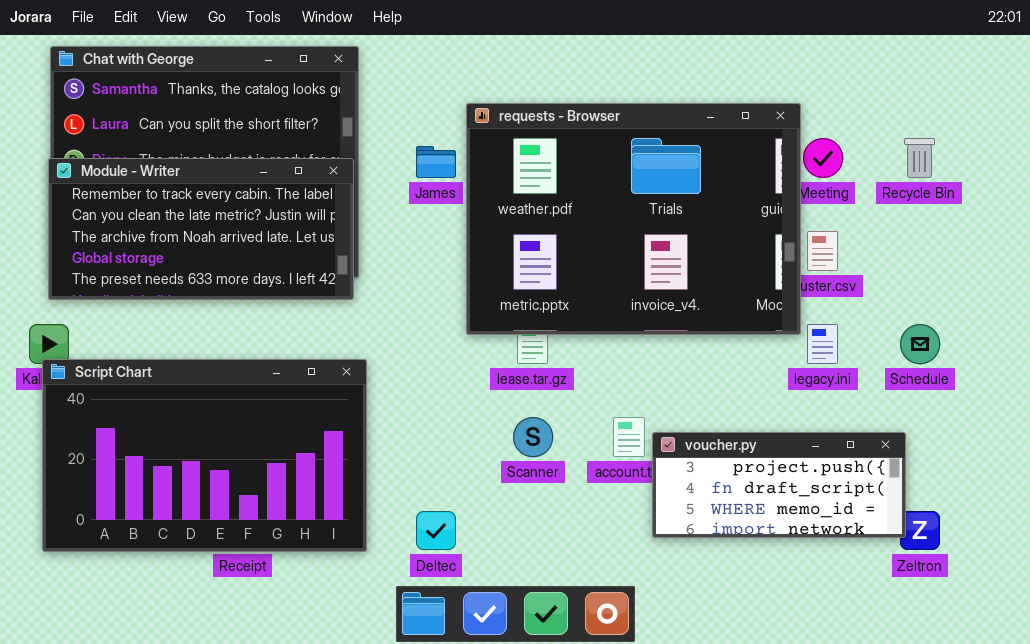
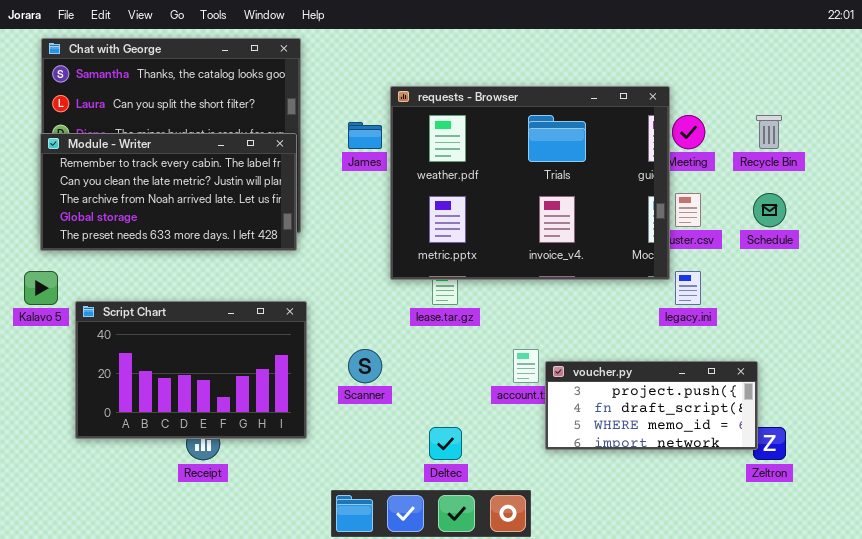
Schedule: [900,324,940,364] -> [753,193,786,227], moved
Script Chart: [42,359,367,552] -> [75,301,307,439], resized
Scanner: [513,417,553,457] -> [348,349,382,383], moved
Deltec: [416,511,456,550] -> [429,427,462,460], moved

